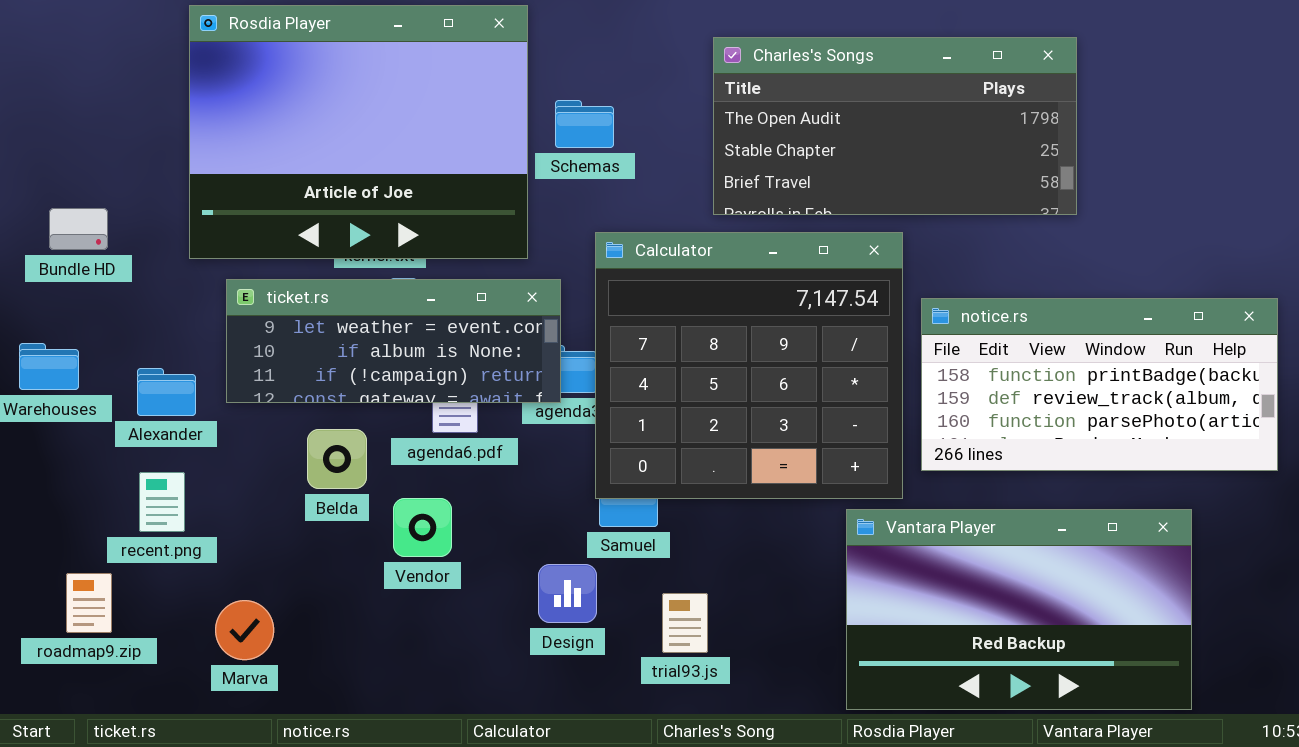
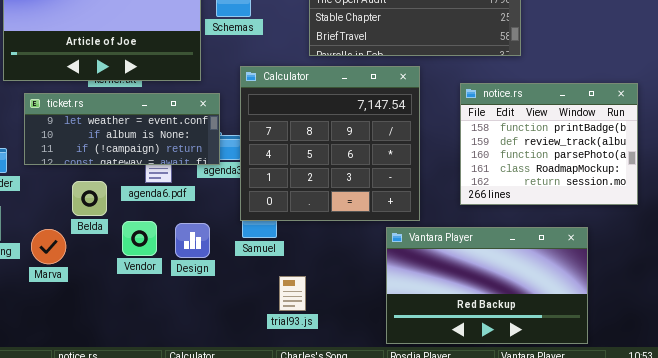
notice.rs: [921,298,1278,471] -> [460,83,638,205], resized
Design: [538,564,597,623] -> [175,223,210,258], moved
Marva: [215,600,274,660] -> [31,229,66,264], moved

